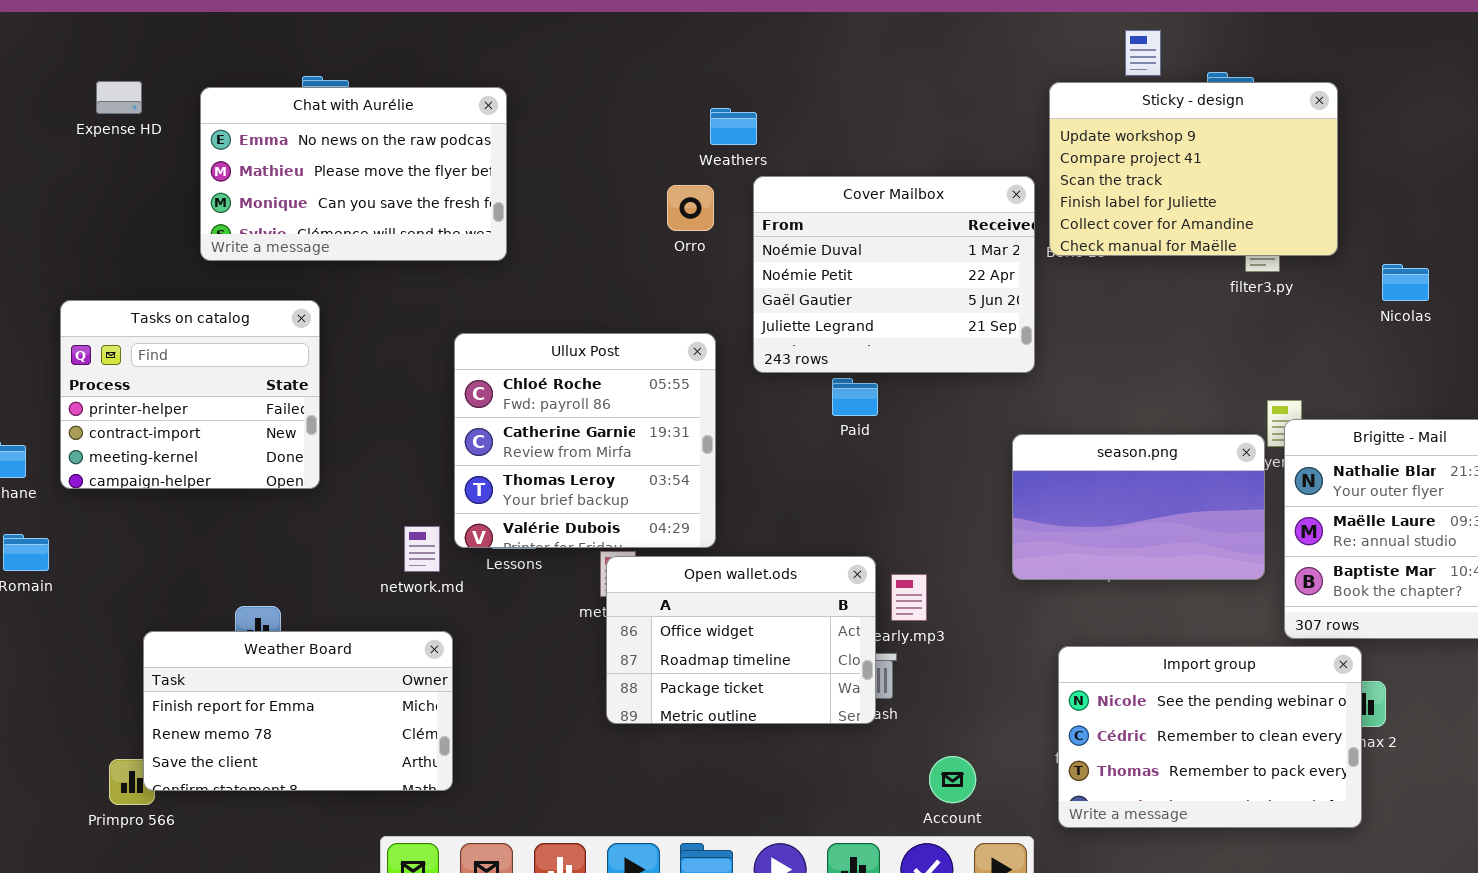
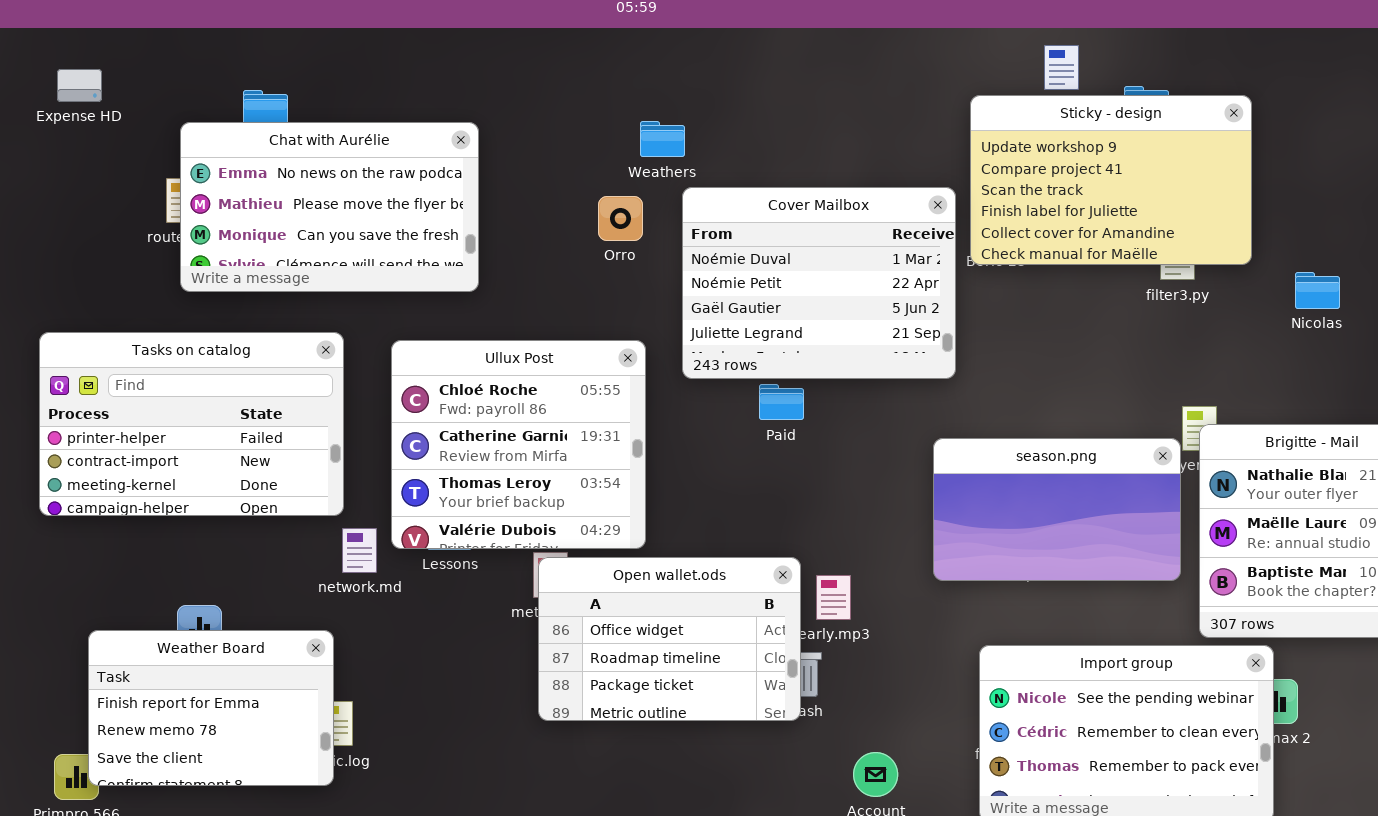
Expense HD: [96,81,142,114] -> [57,69,102,102], moved
Chat with Aurélie: [200,87,507,261] -> [180,122,479,292], moved
Tasks on catalog: [60,300,320,489] -> [39,332,344,516], moved, resized
Weather Board: [143,631,453,791] -> [88,630,334,786], resized

